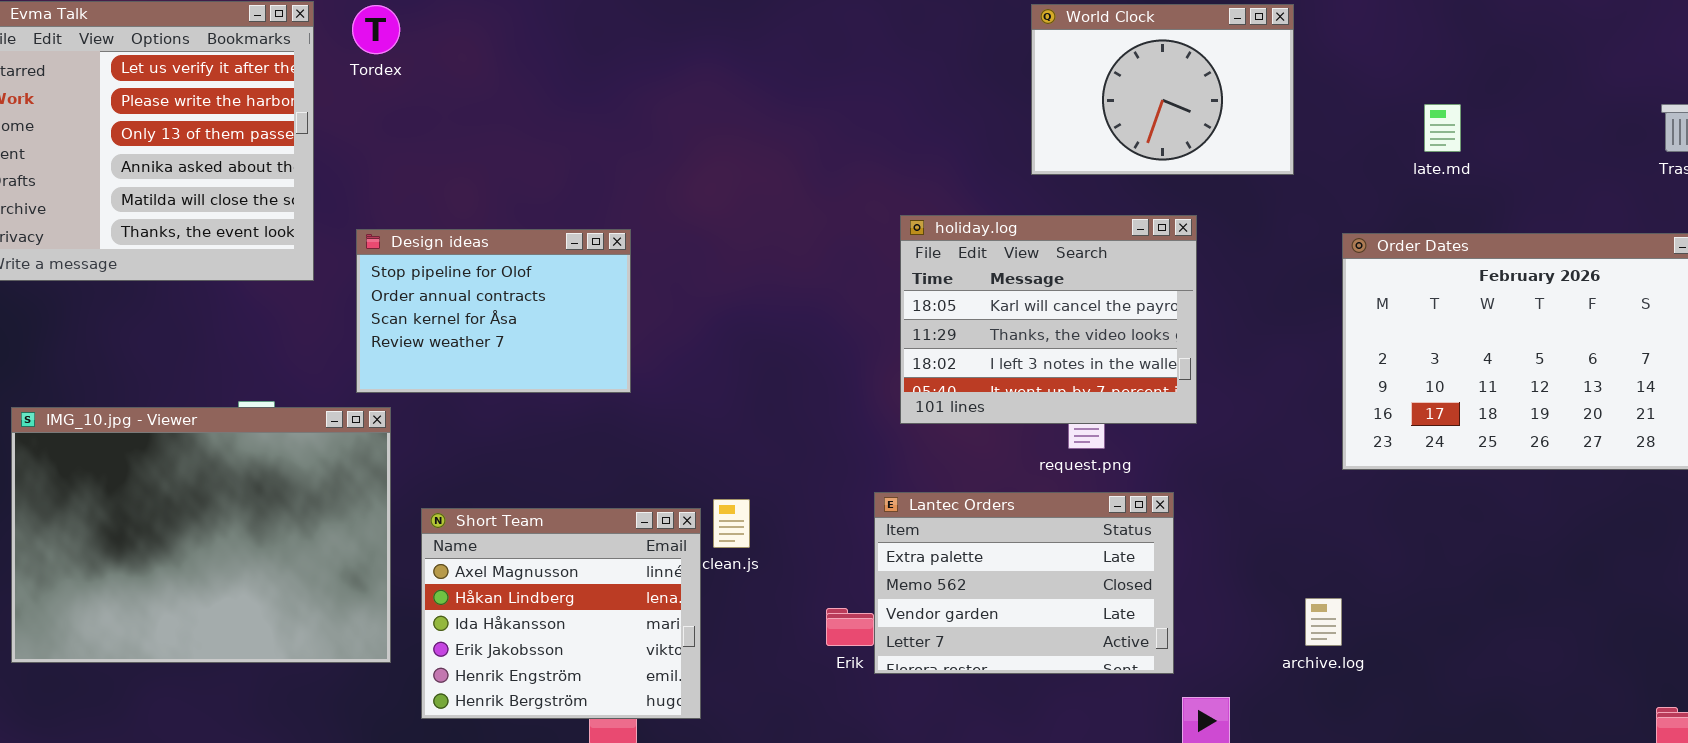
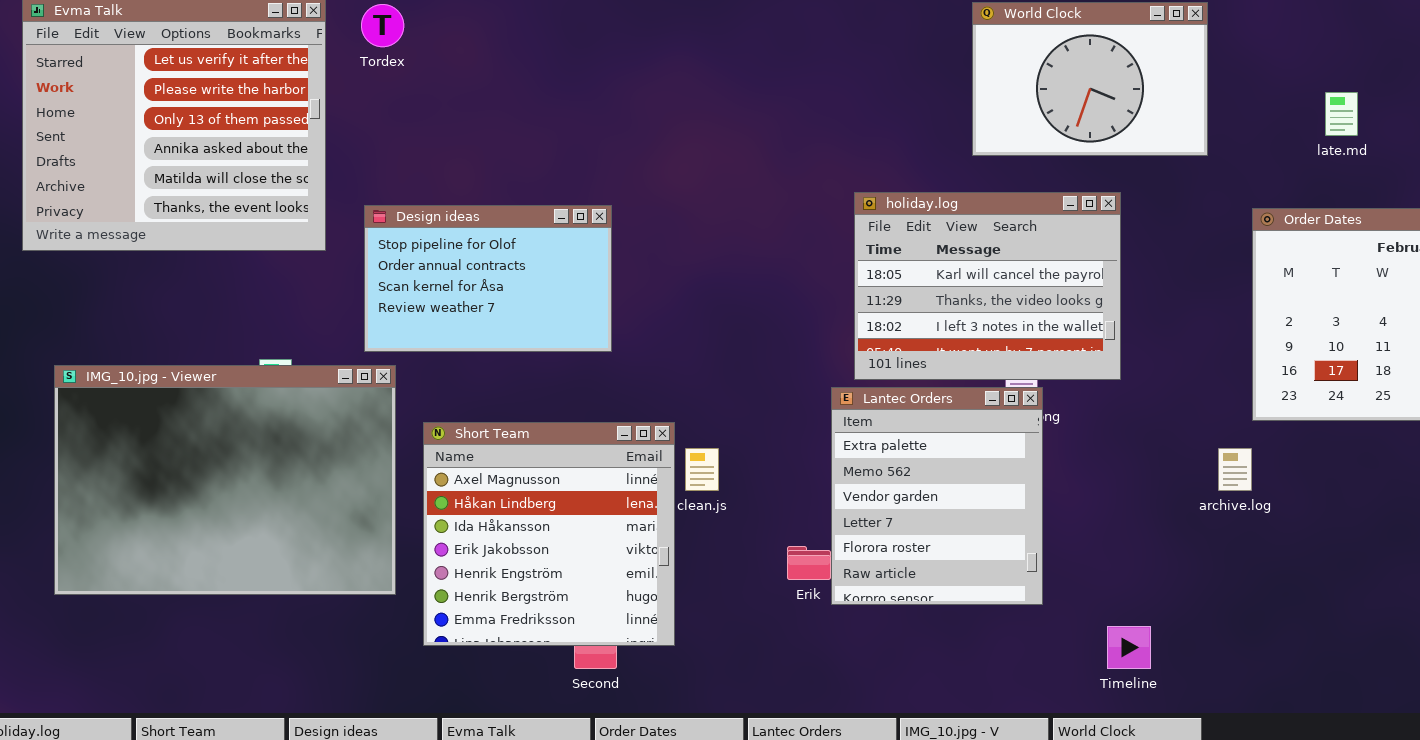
Lantec Orders: [874,492,1174,674] -> [831,387,1043,605], resized
Short Team: [421,508,701,719] -> [423,422,675,646], resized
archive.log: [1305,598,1342,646] -> [1218,448,1252,491], moved

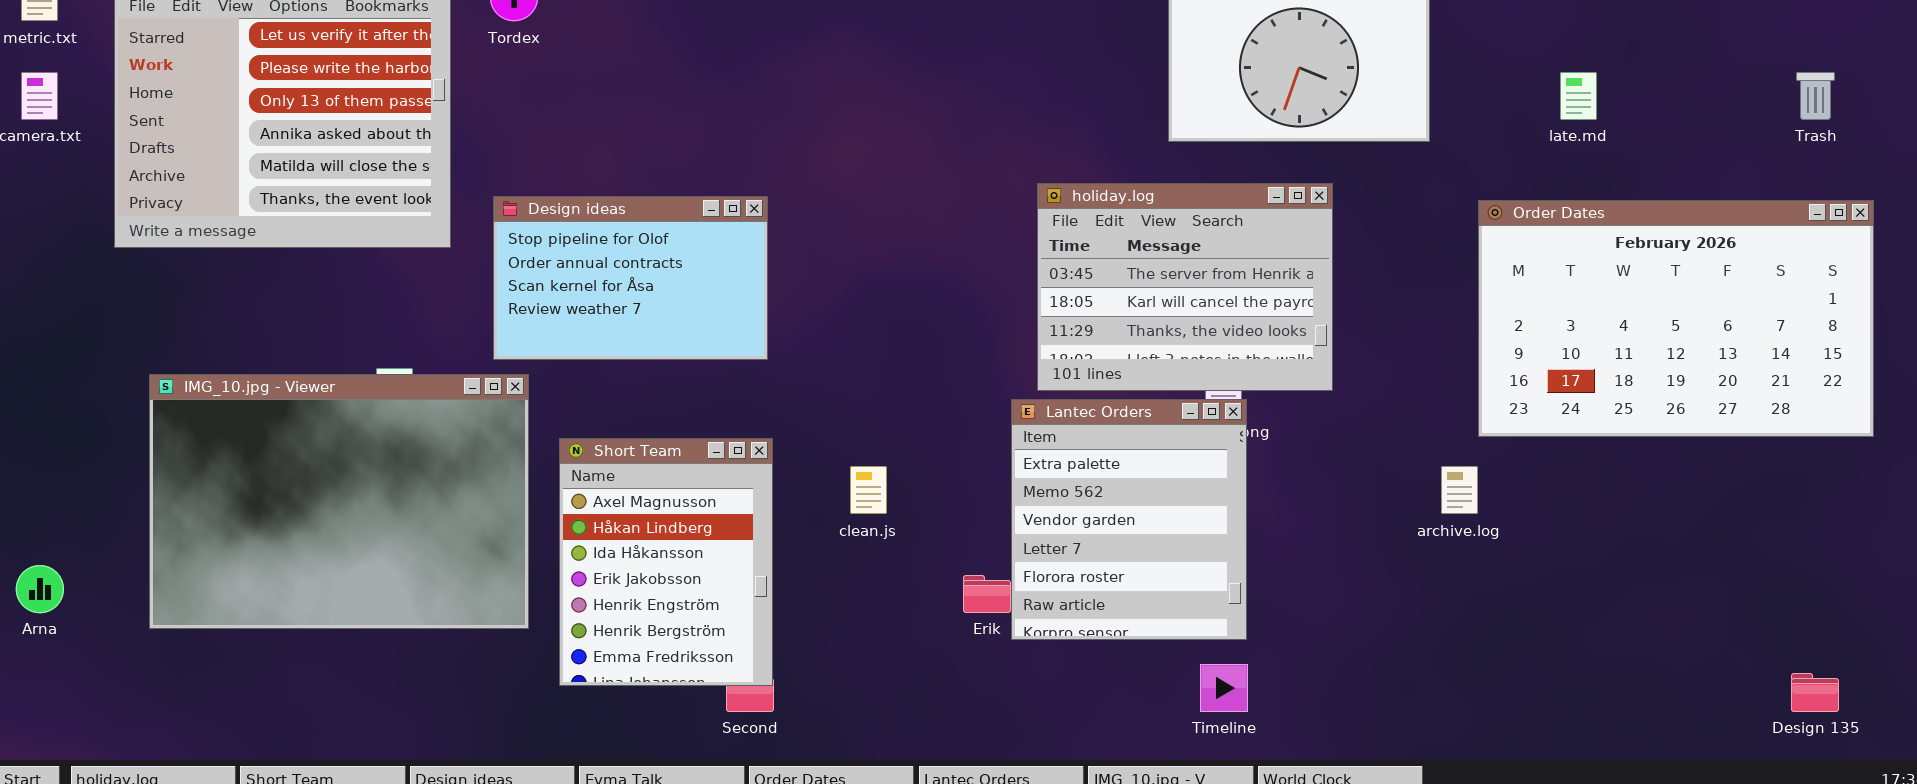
holiday.log: [854,192,1121,380] -> [1037,183,1333,391], scrolled up 1 row
Short Team: [423,422,675,646] -> [559,438,773,686], resized
Timeline: [1107,626,1151,669] -> [1200,664,1248,712], moved

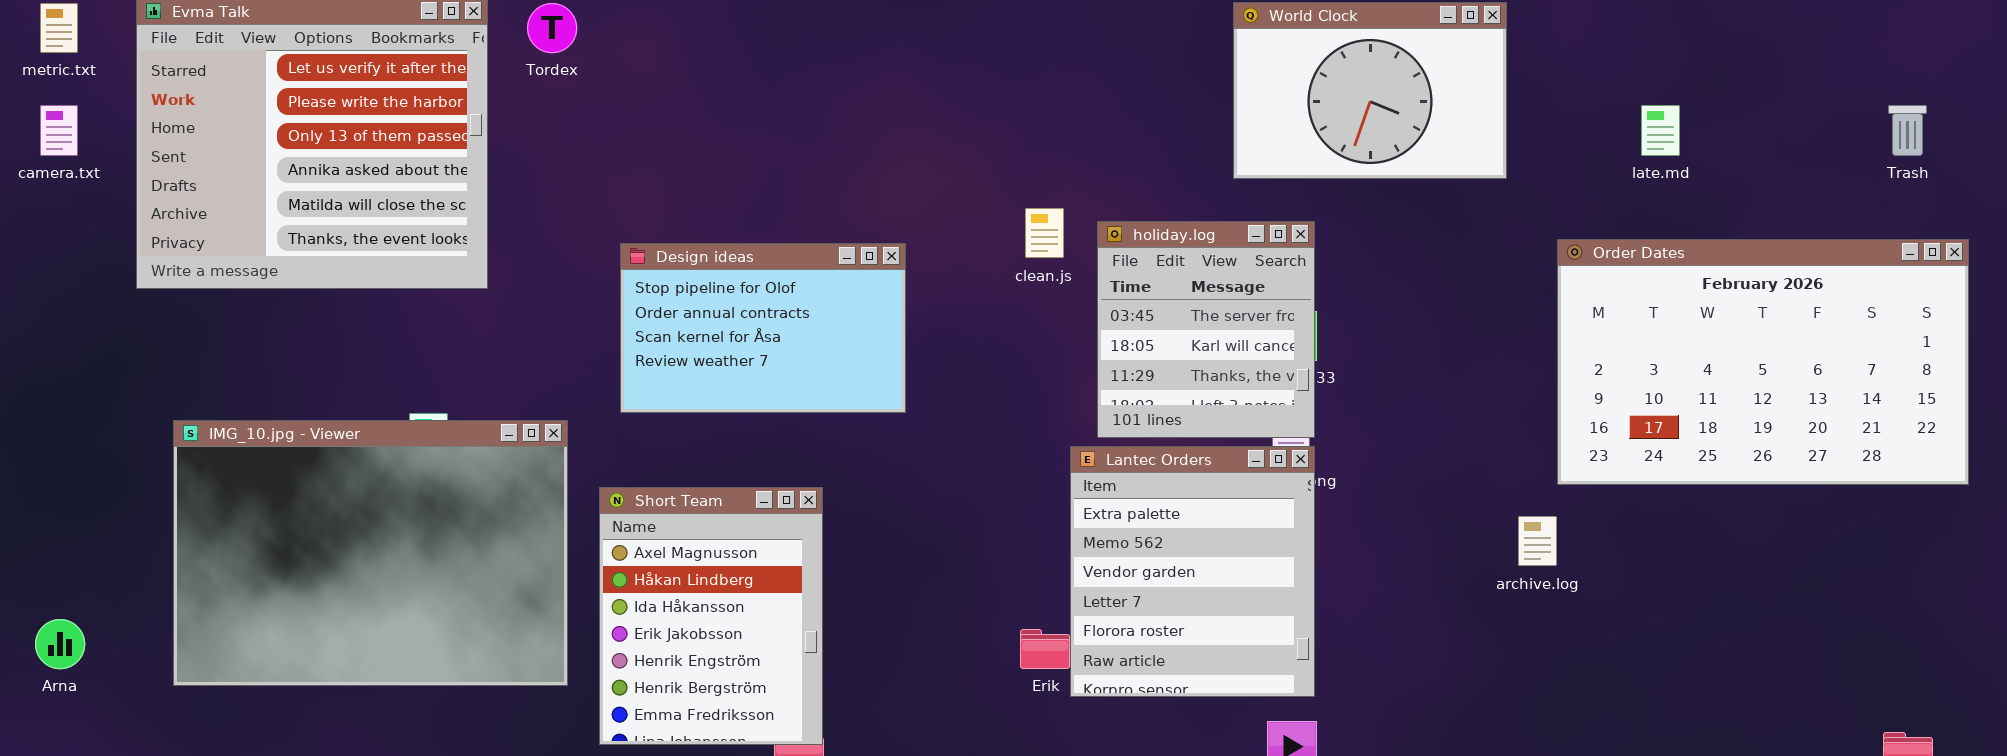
holiday.log: [1037,183,1333,391] -> [1097,221,1315,438], resized
Design ideas: [493,196,768,360] -> [620,243,906,413], moved
clean.js: [850,466,887,514] -> [1025,208,1064,258], moved

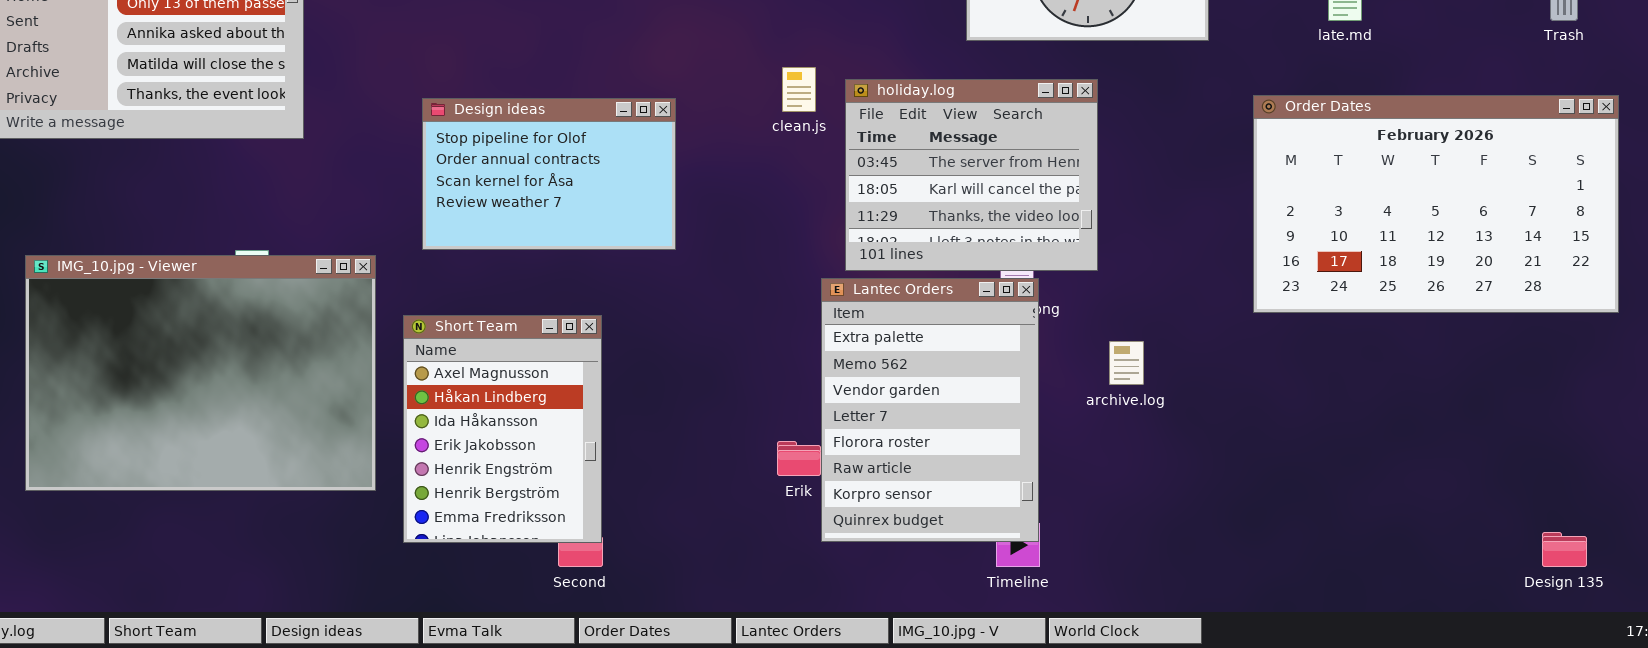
holiday.log: [1097,221,1315,438] -> [845,79,1098,271], resized
Lantec Orders: [1070,446,1315,697] -> [821,278,1039,542], resized
archive.log: [1518,516,1557,566] -> [1109,341,1144,385], moved

